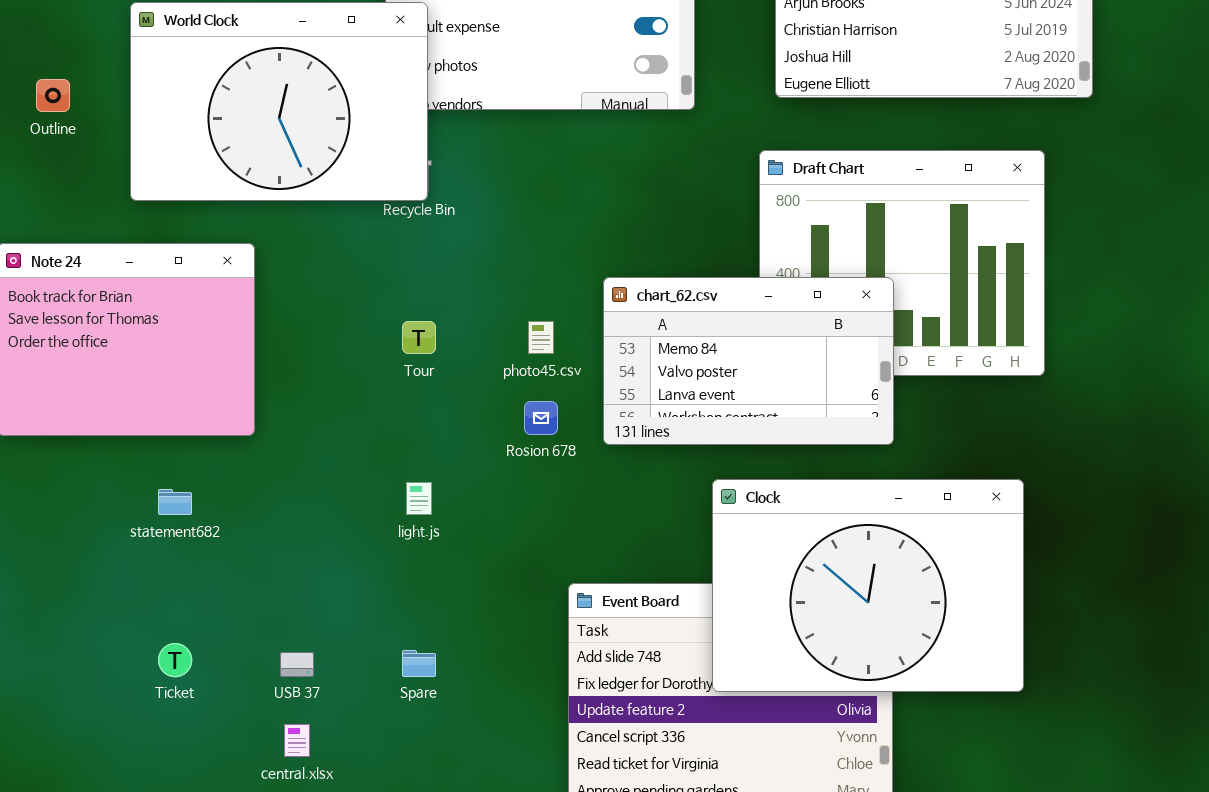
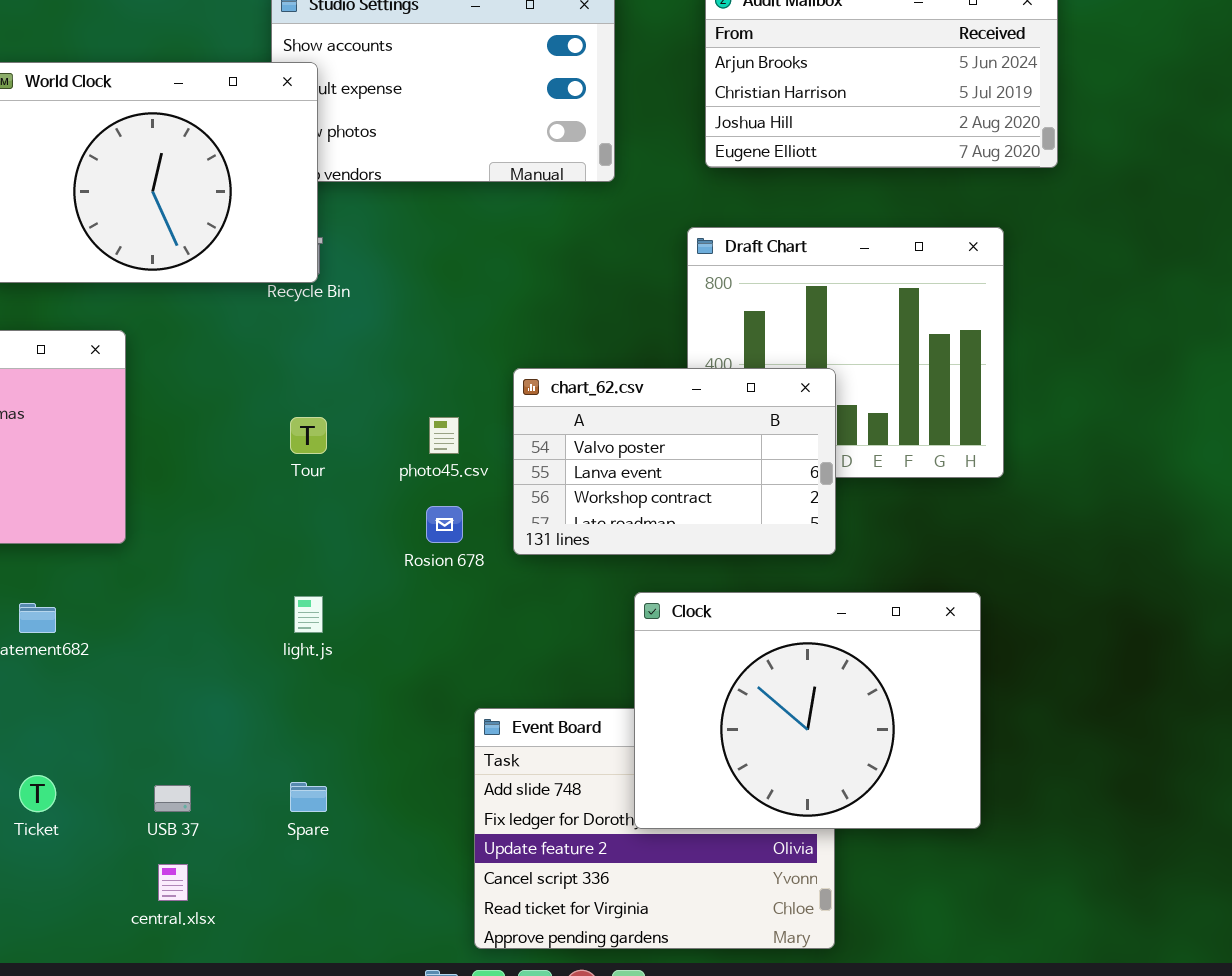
chart_62.csv: [603,277,894,445] -> [513,368,836,555], scrolled down 1 row

